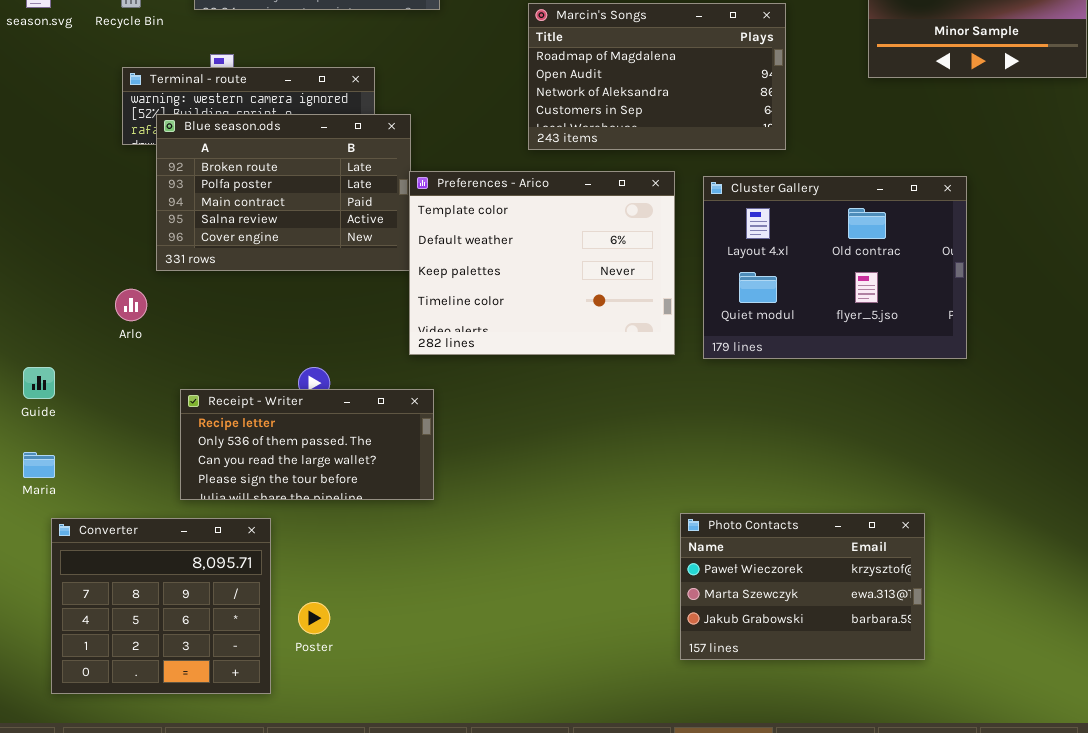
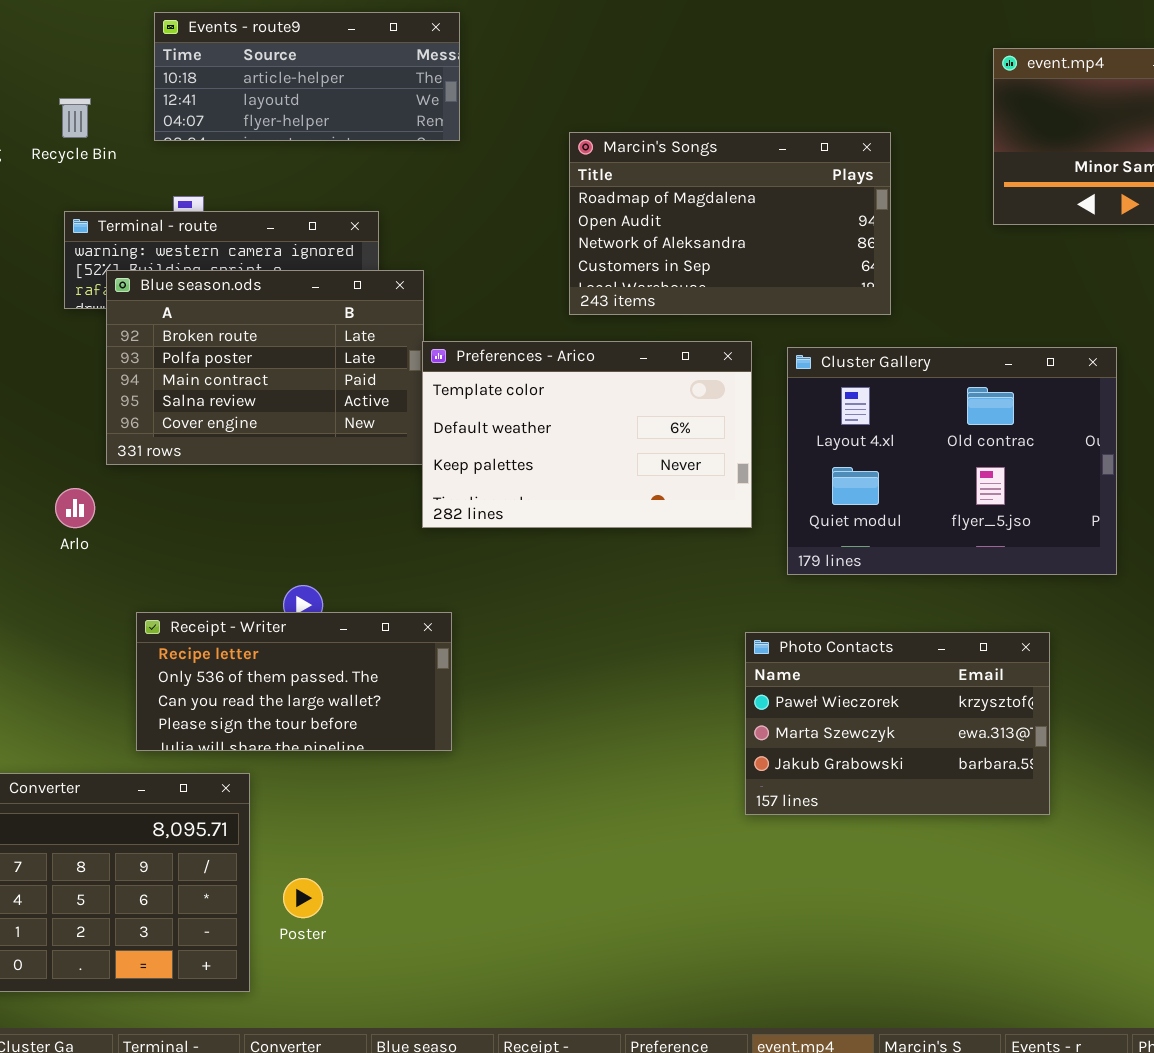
Preferences - Arico: [409,171,675,355] -> [422,341,752,528], resized
Photo Contacts: [680,513,925,660] -> [745,632,1050,815], moved

